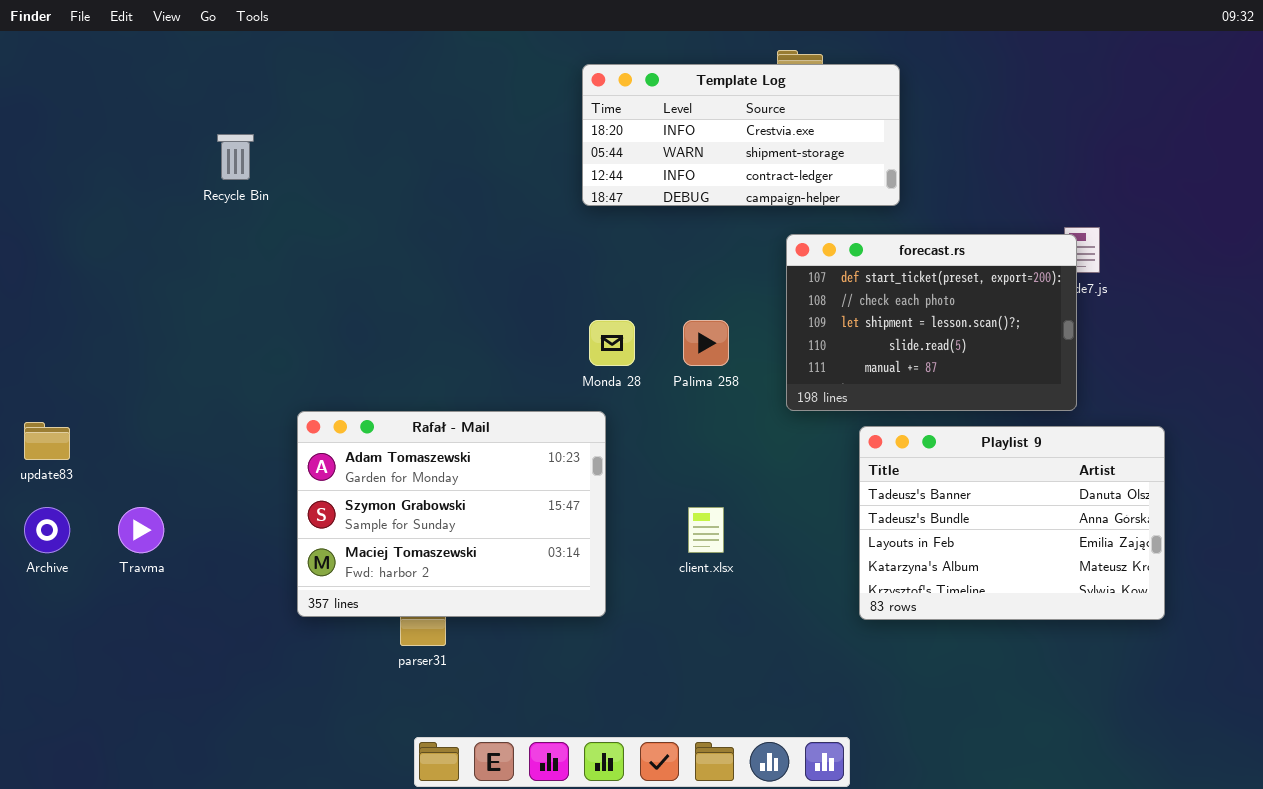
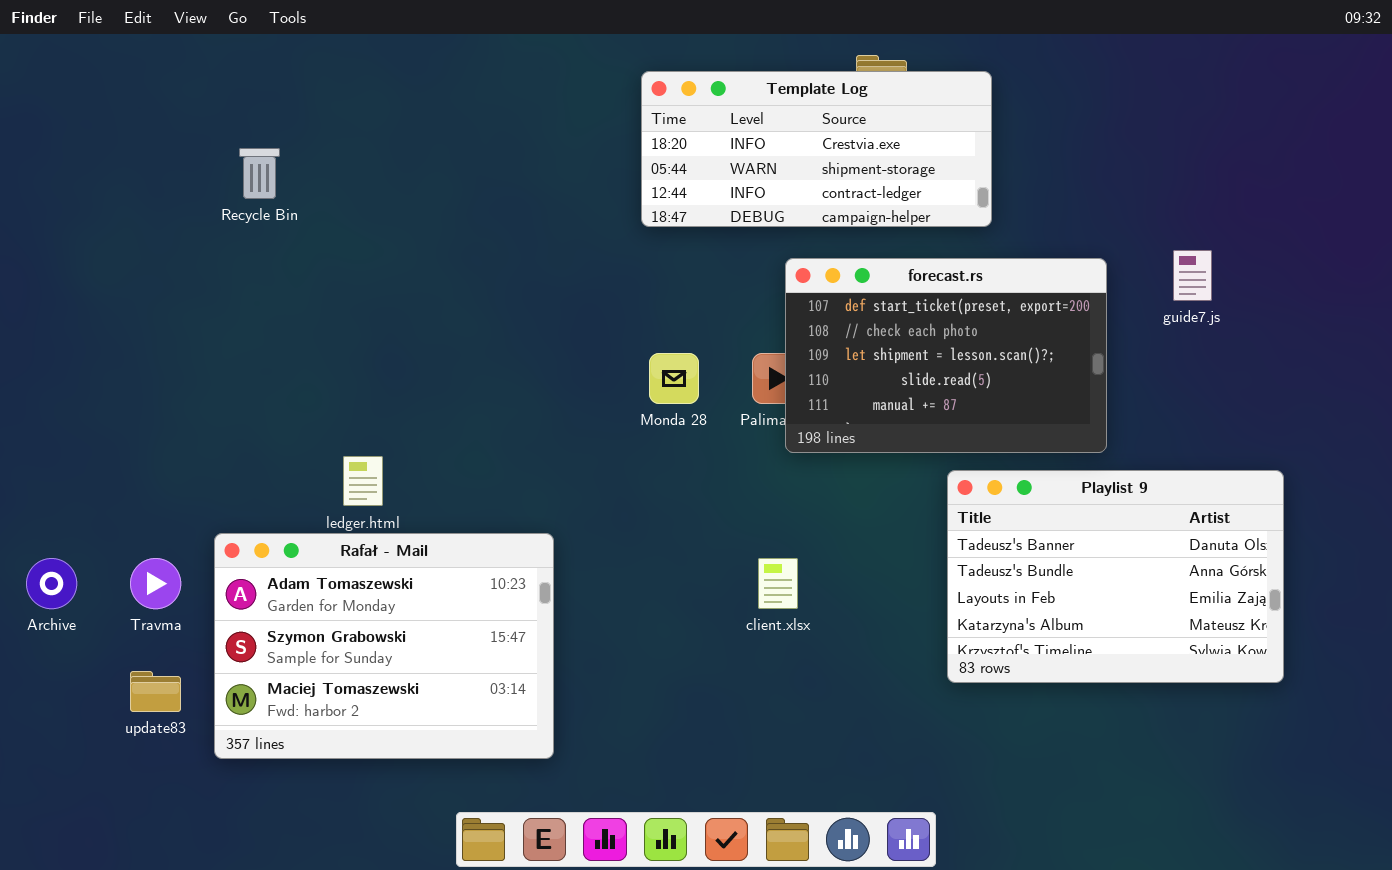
forecast.rs: [786,234,1077,411] -> [785,258,1107,453], moved
Rafał - Mail: [297,411,606,617] -> [214,533,554,759], moved
update83: [24,422,70,460] -> [130,671,181,712], moved

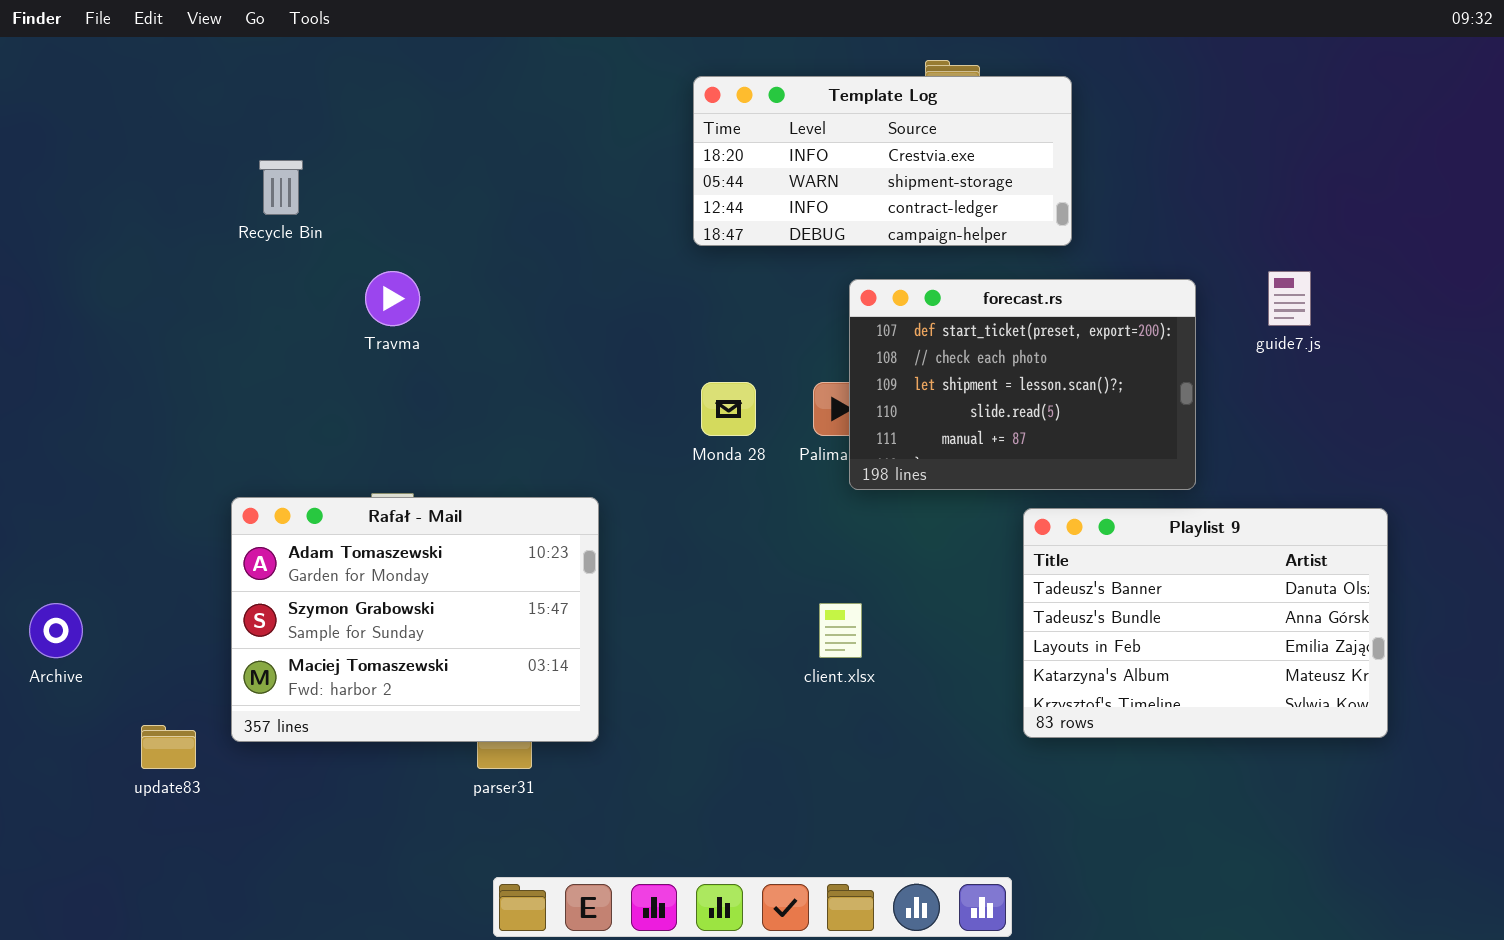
Rafał - Mail: [214,533,554,759] -> [231,497,599,742], moved
Travma: [130,558,181,609] -> [365,271,420,326], moved

